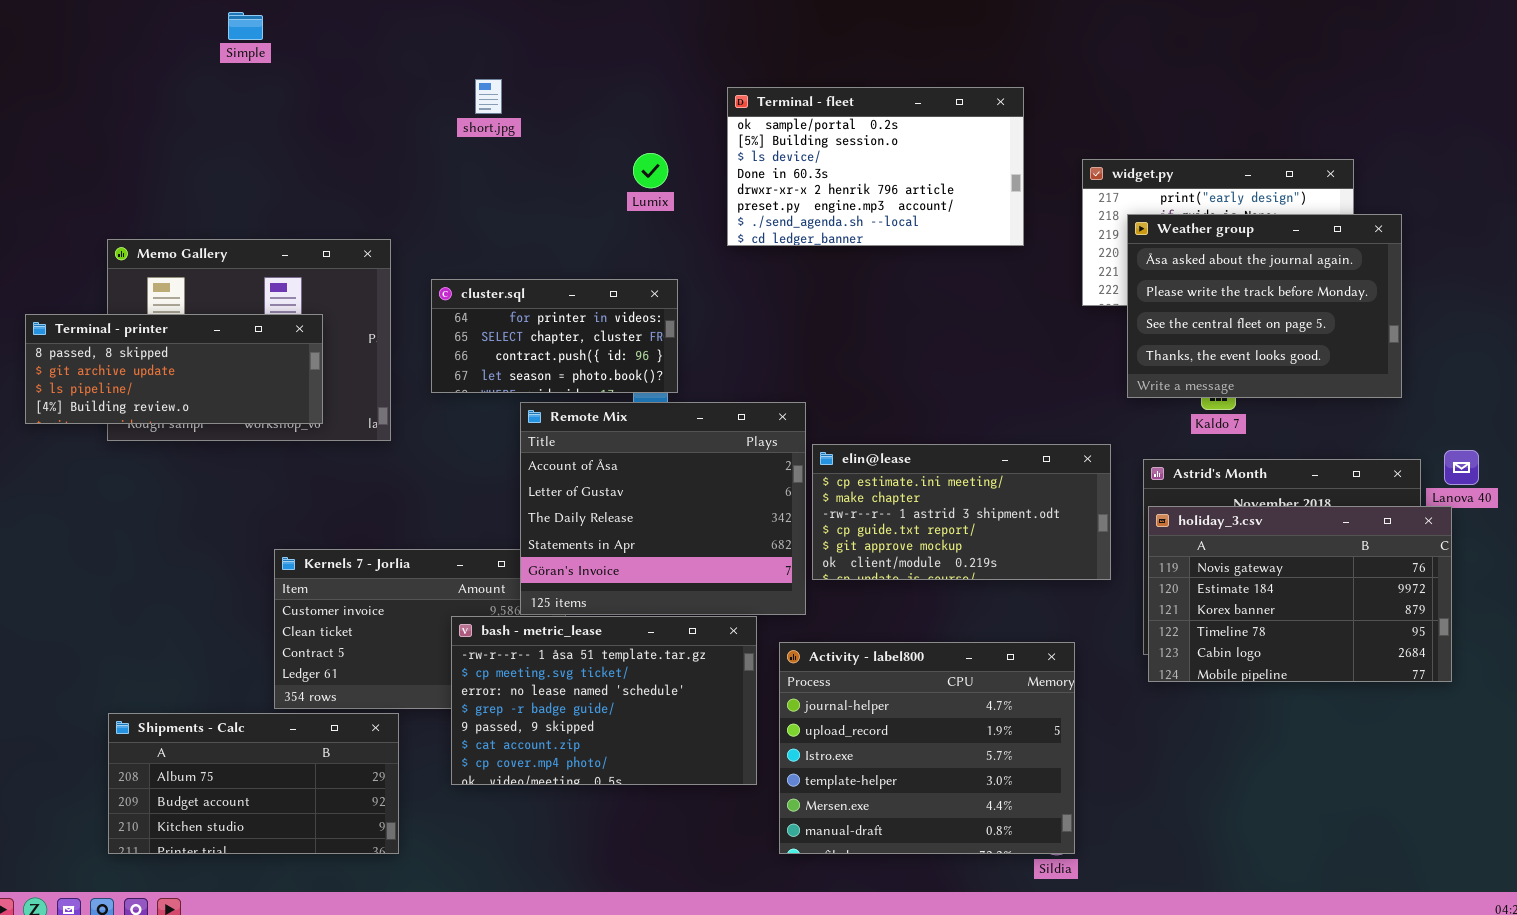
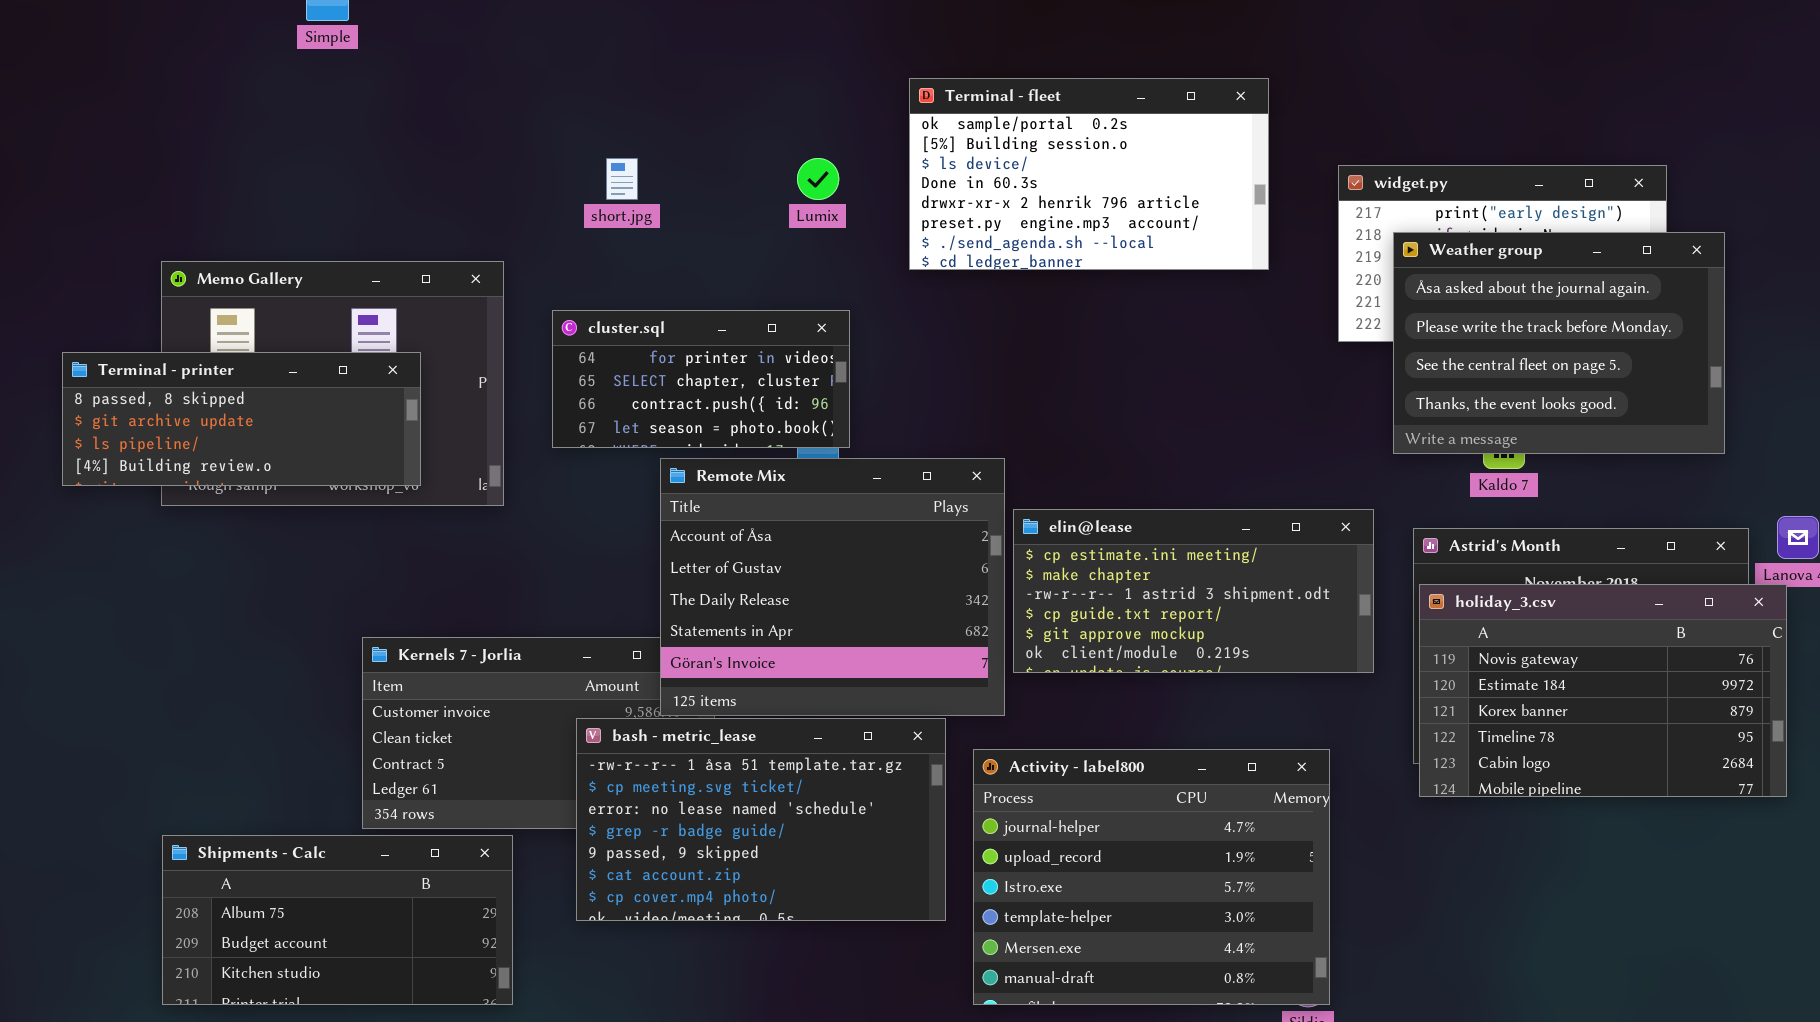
short.jpg: [475,79,502,114] -> [606,158,638,200], moved

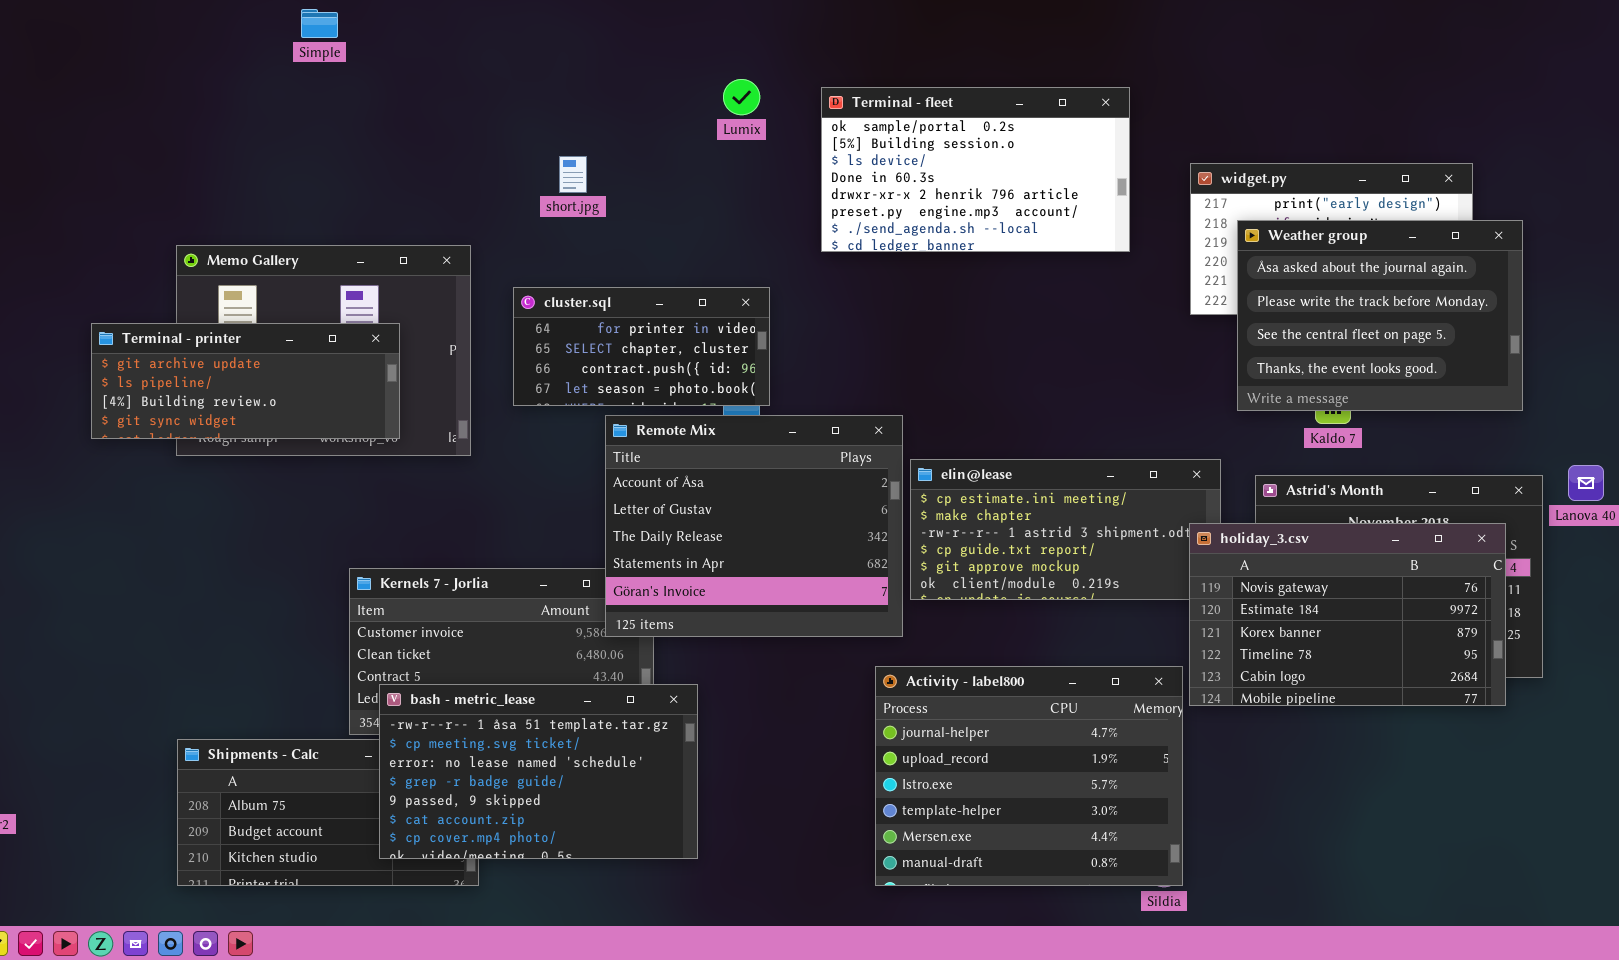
Lumix: [797,158,839,200] -> [723,79,760,115], moved
Terminal - printer: [62,352,421,486] -> [91,323,400,439], scrolled down 1 row
holiday_3.csv: [1419,584,1787,797] -> [1189,523,1506,706], moved
bash - metric_lease: [576,718,946,921] -> [379,684,698,859], moved

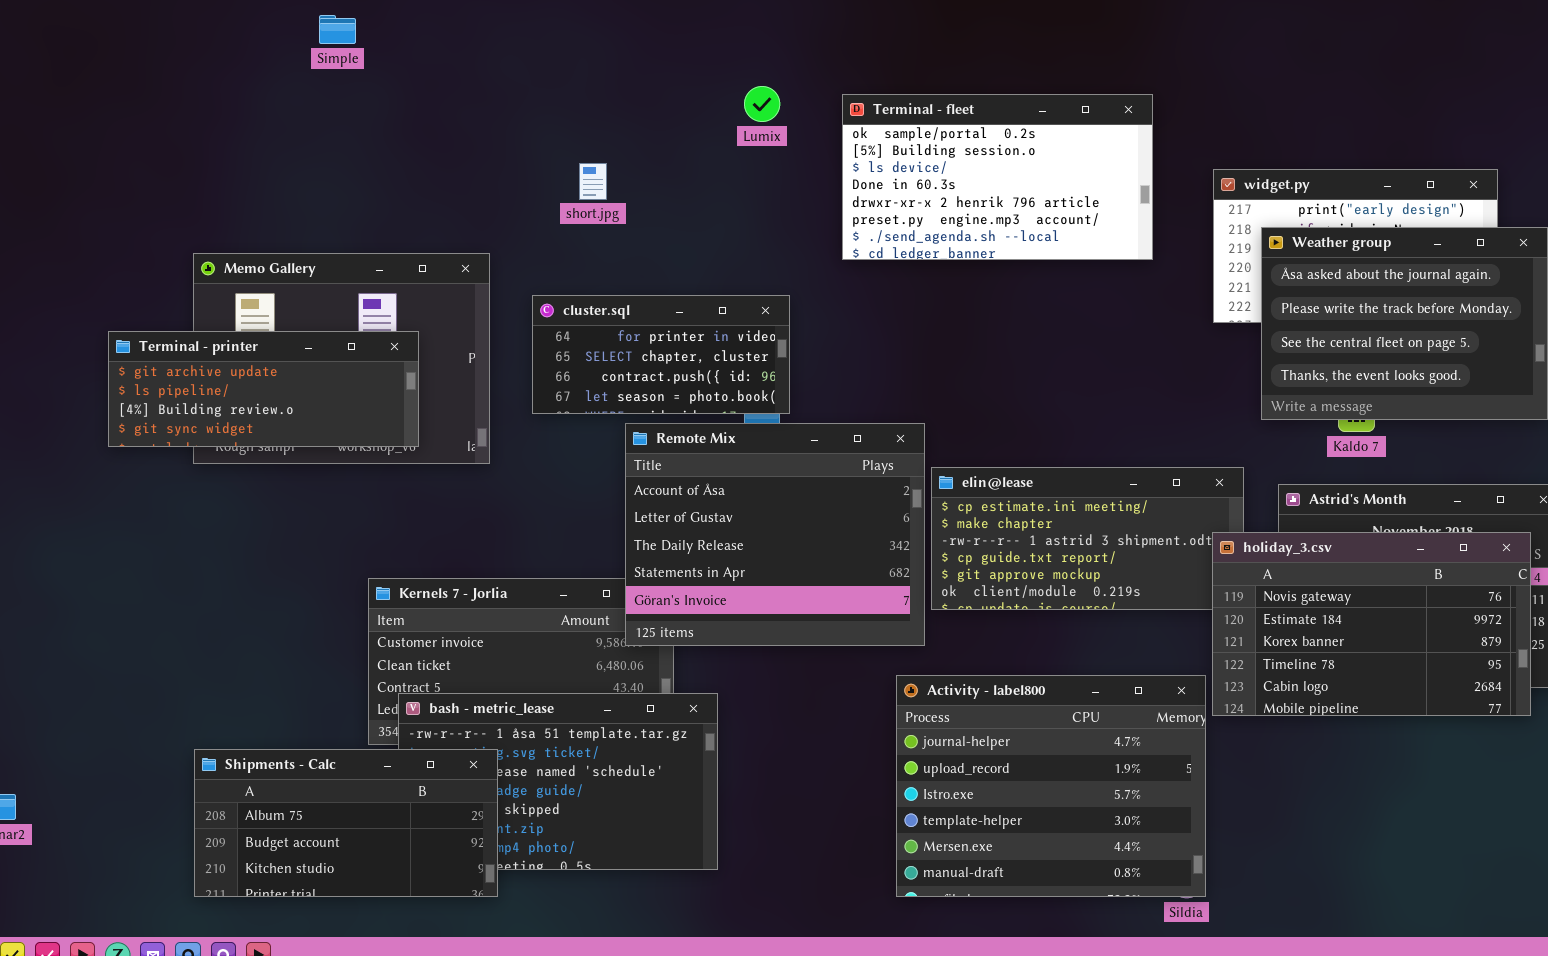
Shipments - Calc: [177,739,479,886] -> [194,749,498,897], raised

